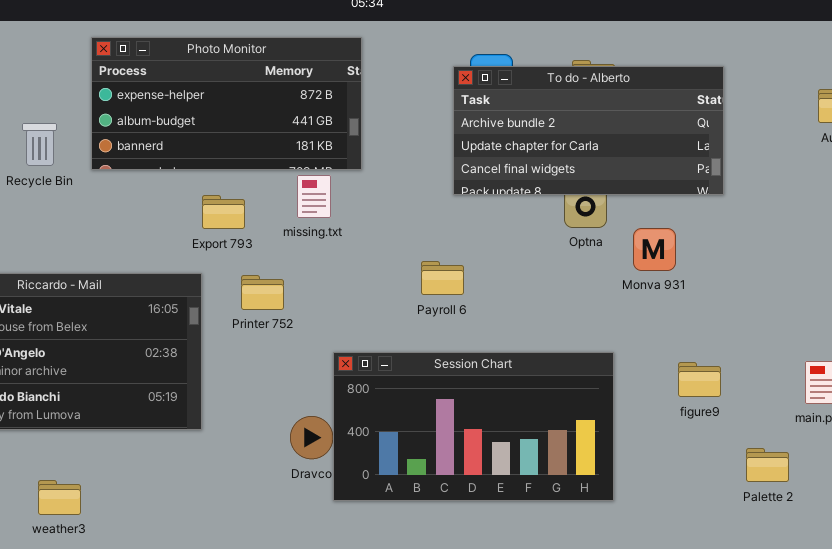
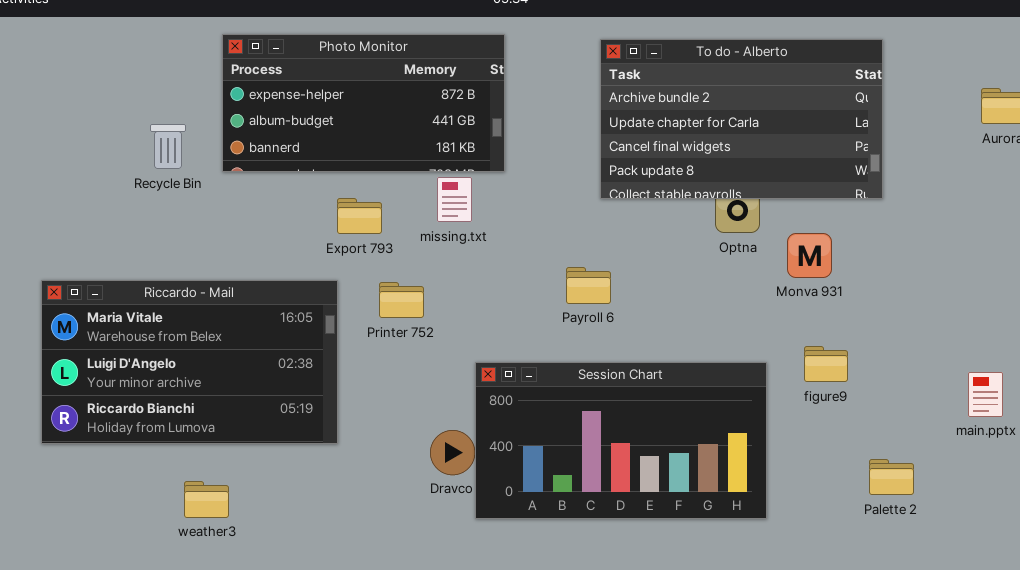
To do - Alberto: [453,66,724,195] -> [600,39,883,199], resized
figure9: [678,362,721,397] -> [804,346,848,382], moved
Palette 2: [746,448,789,482] -> [869,459,914,495], moved
weather3: [38,480,81,515] -> [184,481,229,518], moved

